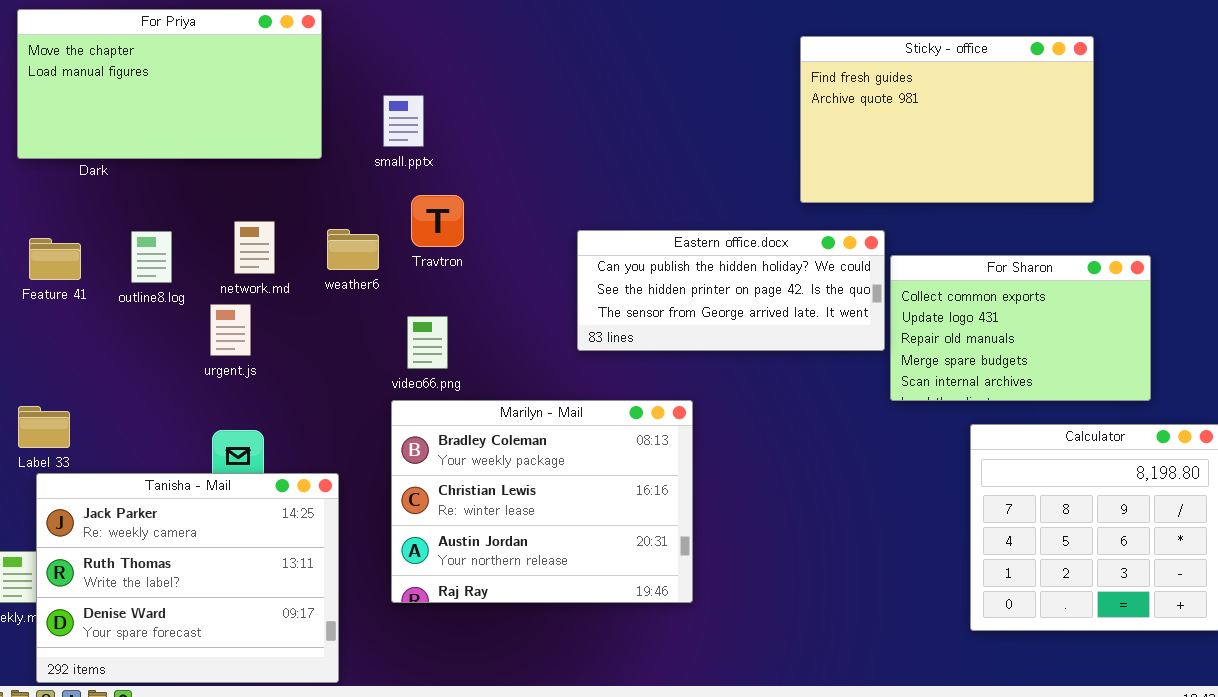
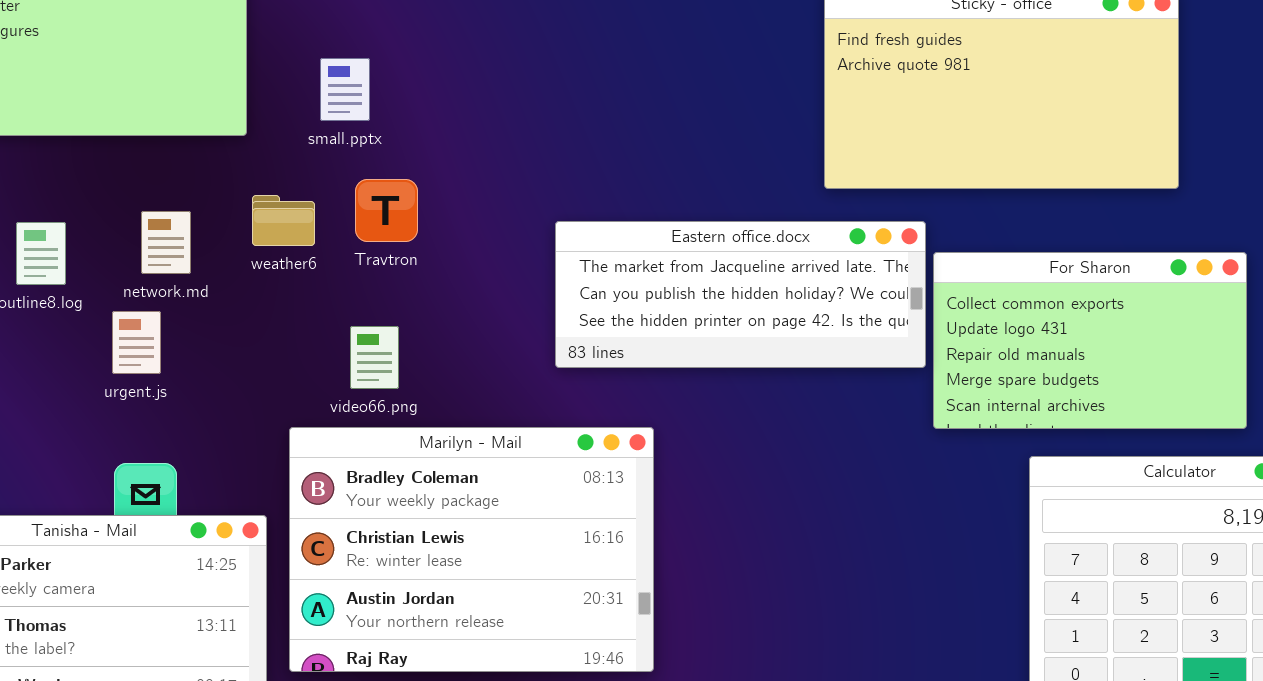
weather6: [327,229,379,270] -> [252,195,315,246], moved
Eastern office.docx: [577,230,885,351] -> [555,221,926,368], scrolled up 1 row
Marilyn - Mail: [391,400,693,603] -> [289,427,654,672], moved

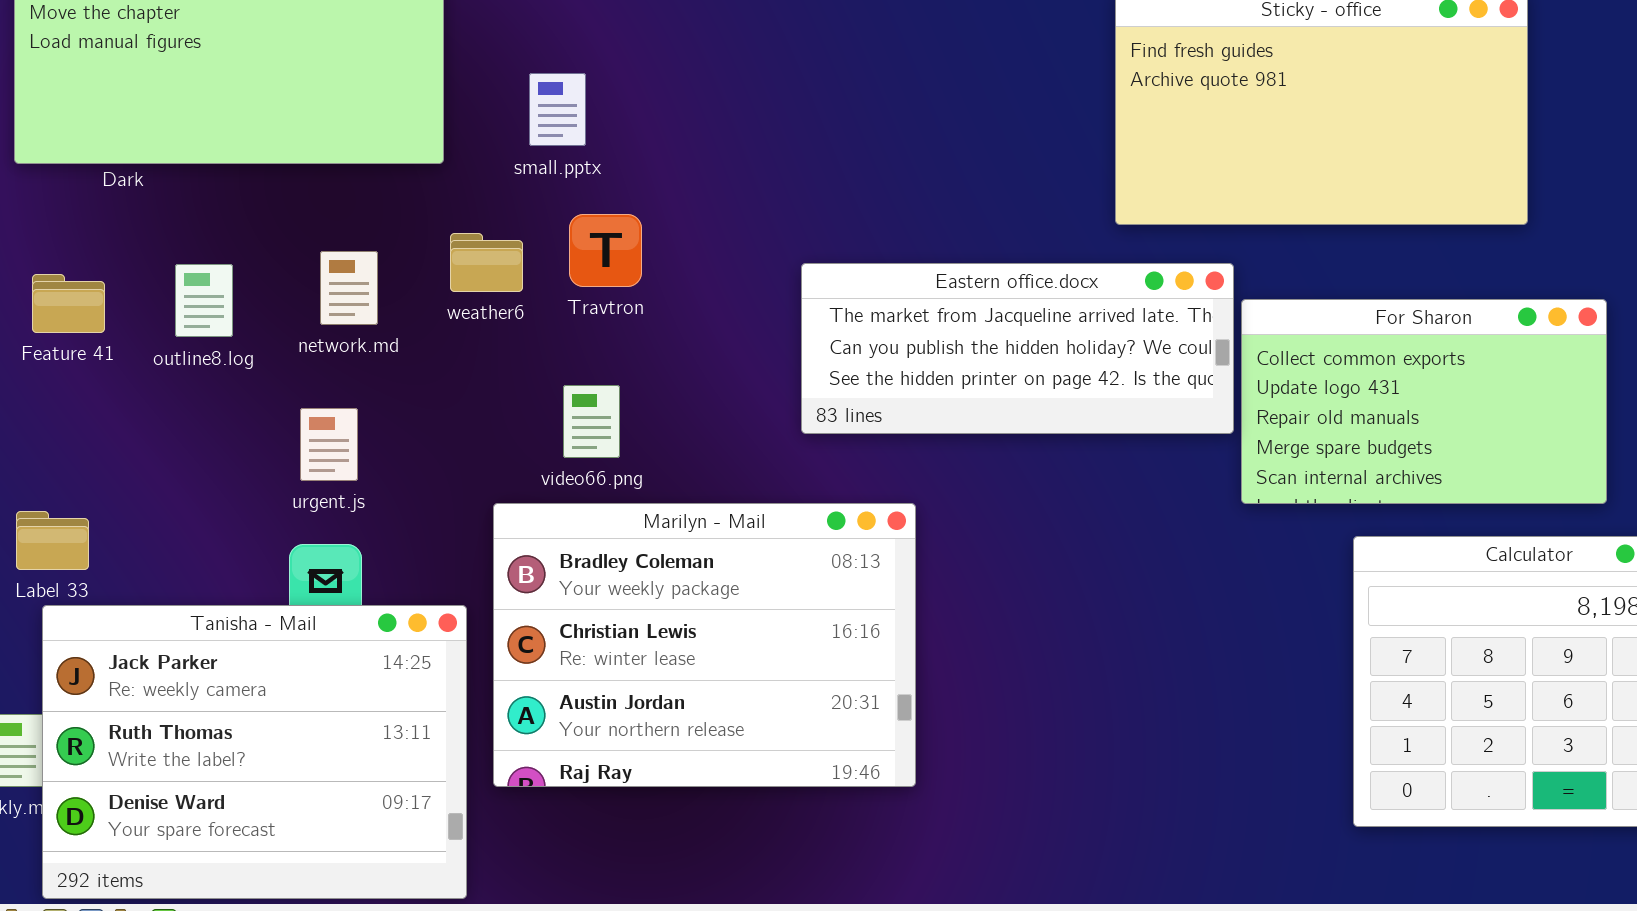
urgent.js: [112,311,161,374] -> [300,408,358,481], moved

